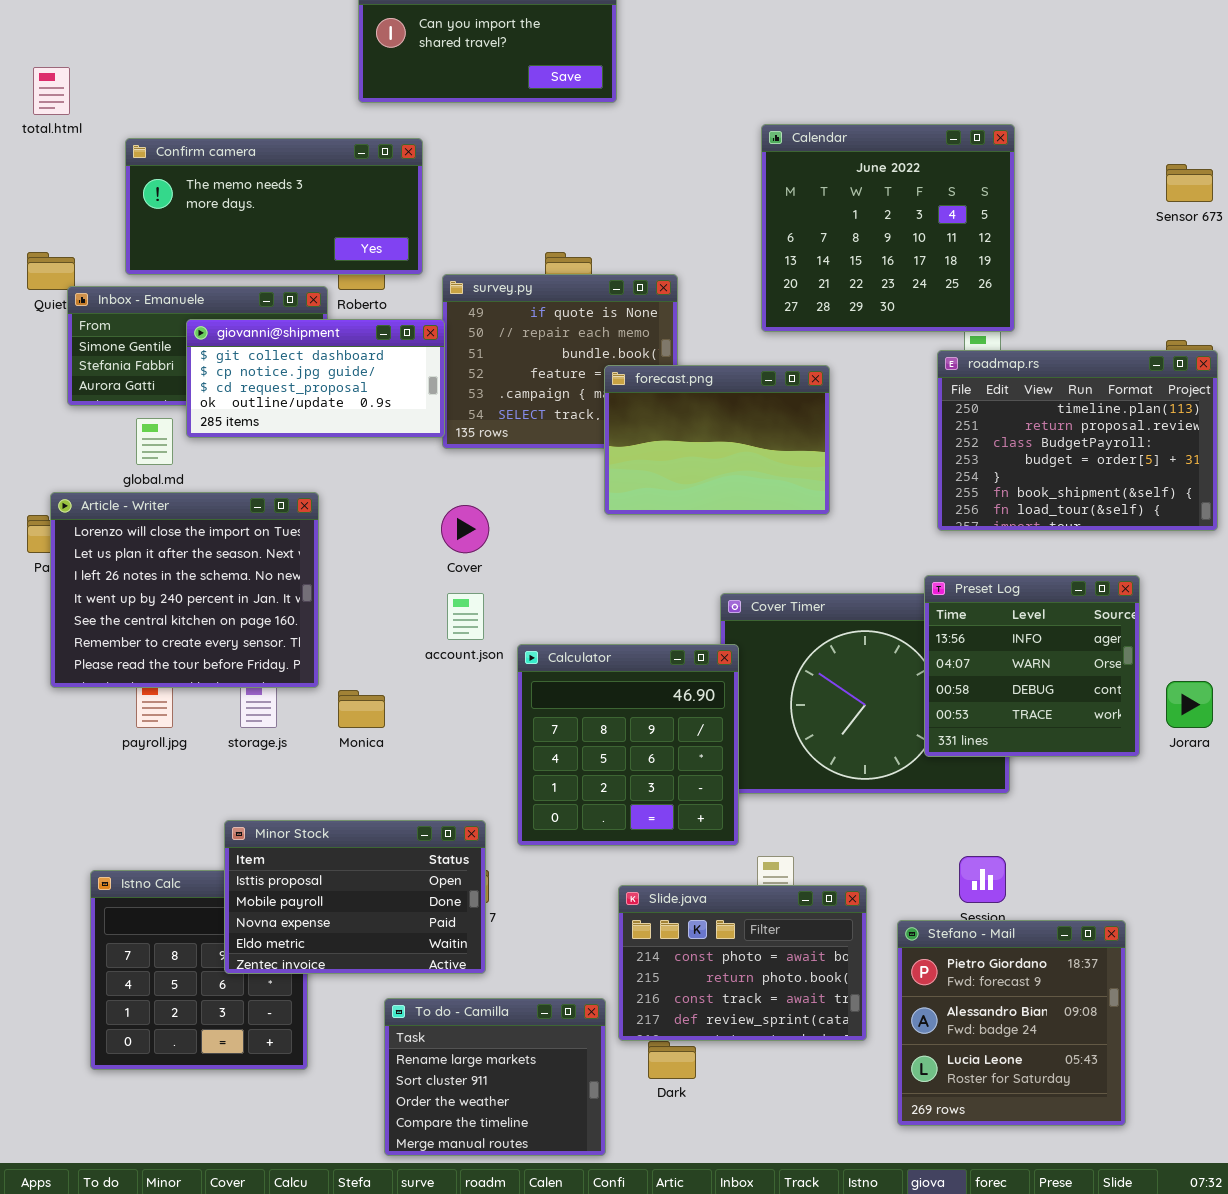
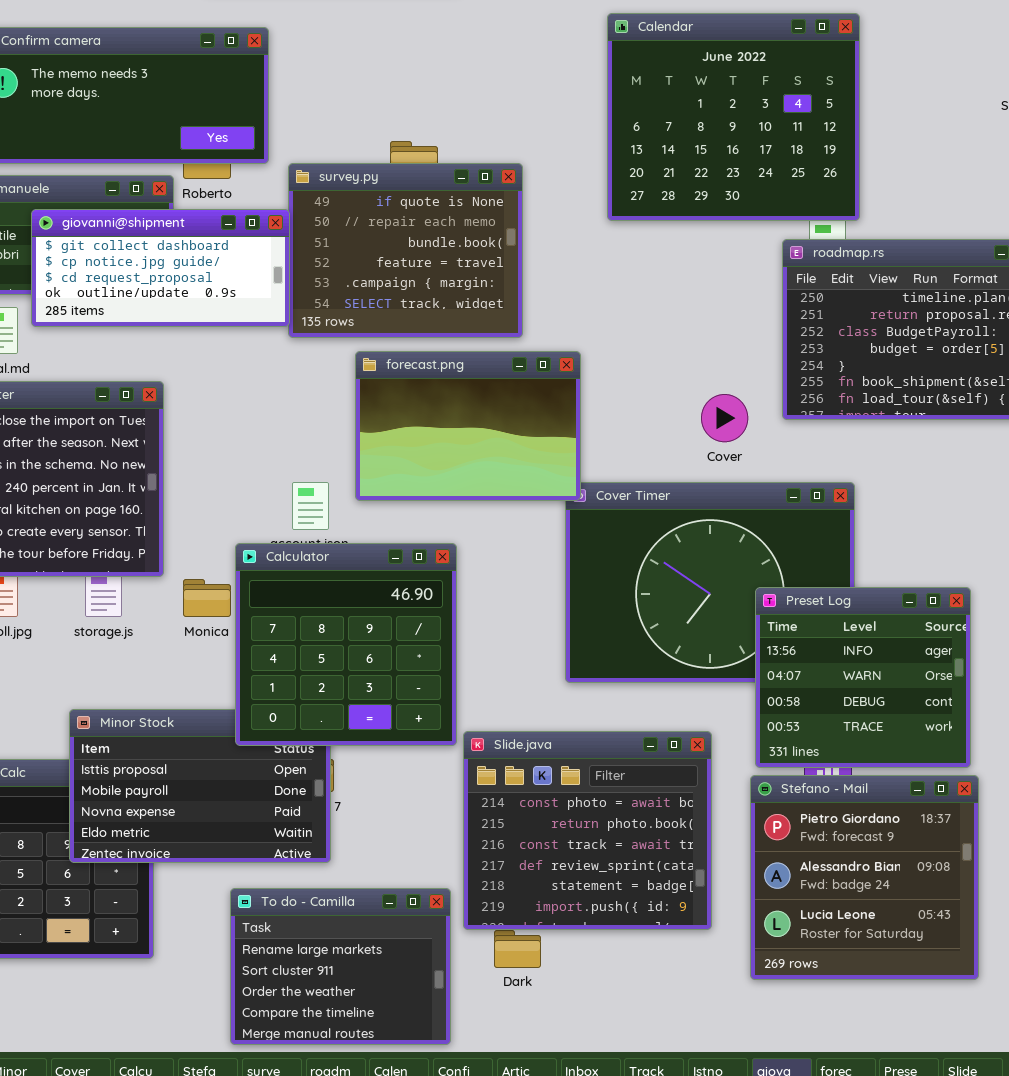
forecast.png: [604,365,830,515] -> [355,351,581,501], moved
Cover: [441,505,489,553] -> [701,394,748,442], moved
Preset Log: [924,575,1140,757] -> [755,587,971,768], moved
Calculator: [517,644,739,846] -> [235,543,457,746], moved
Slide.java: [618,885,867,1041] -> [463,731,712,930], resized
Stefano - Mail: [897,920,1126,1126] -> [750,775,979,980], moved

